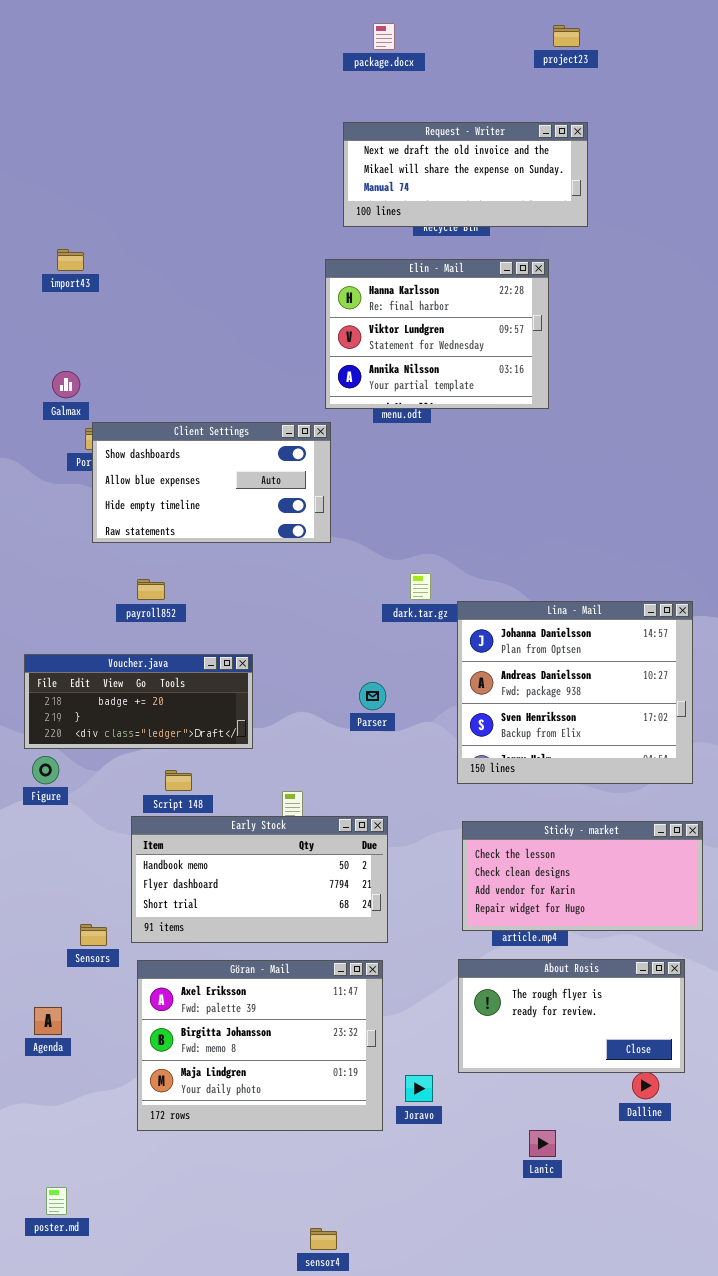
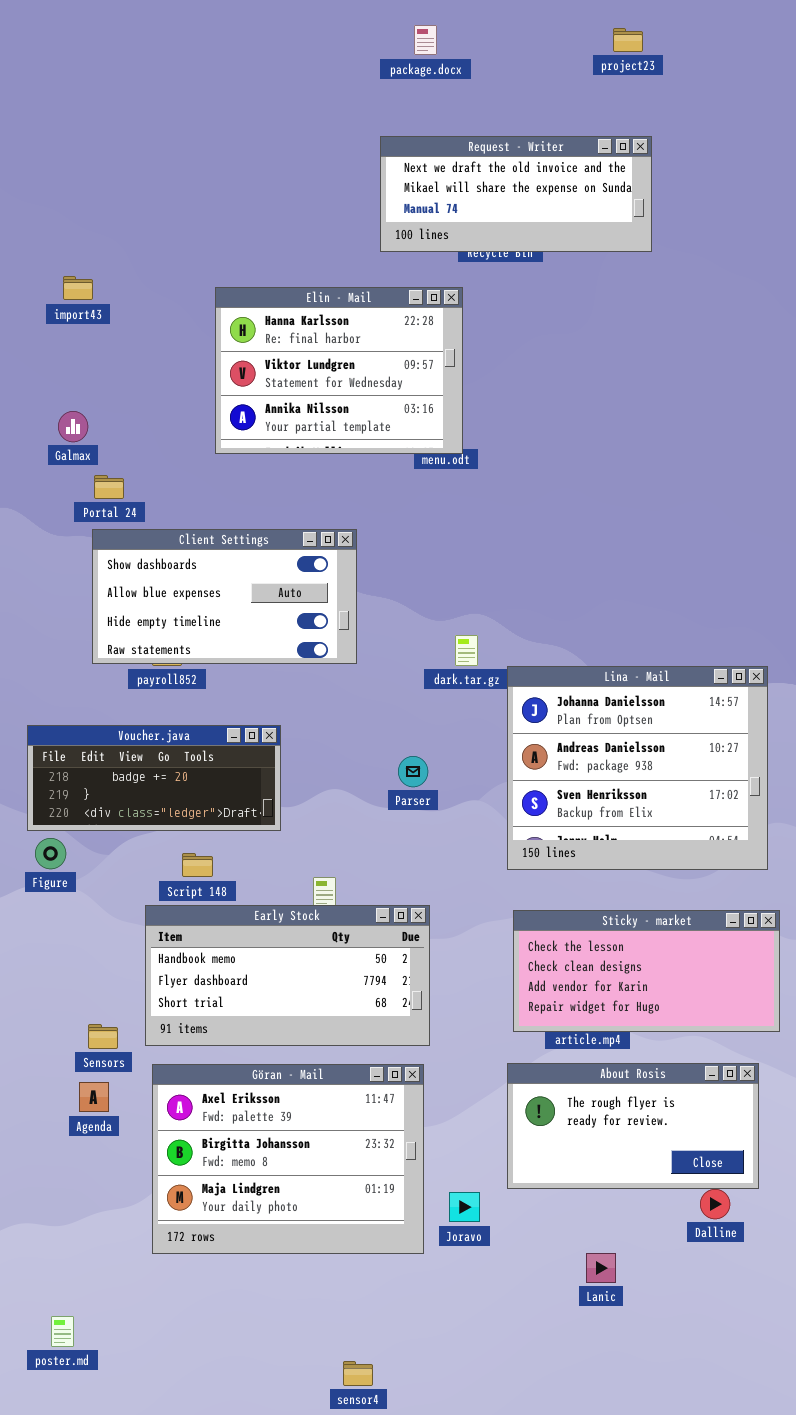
Elin - Mail: [325,259,549,409] -> [215,287,463,454], moved
Client Settings: [92,422,331,543] -> [92,529,357,664], moved
Agenda: [34,1007,62,1035] -> [79,1082,109,1112], moved

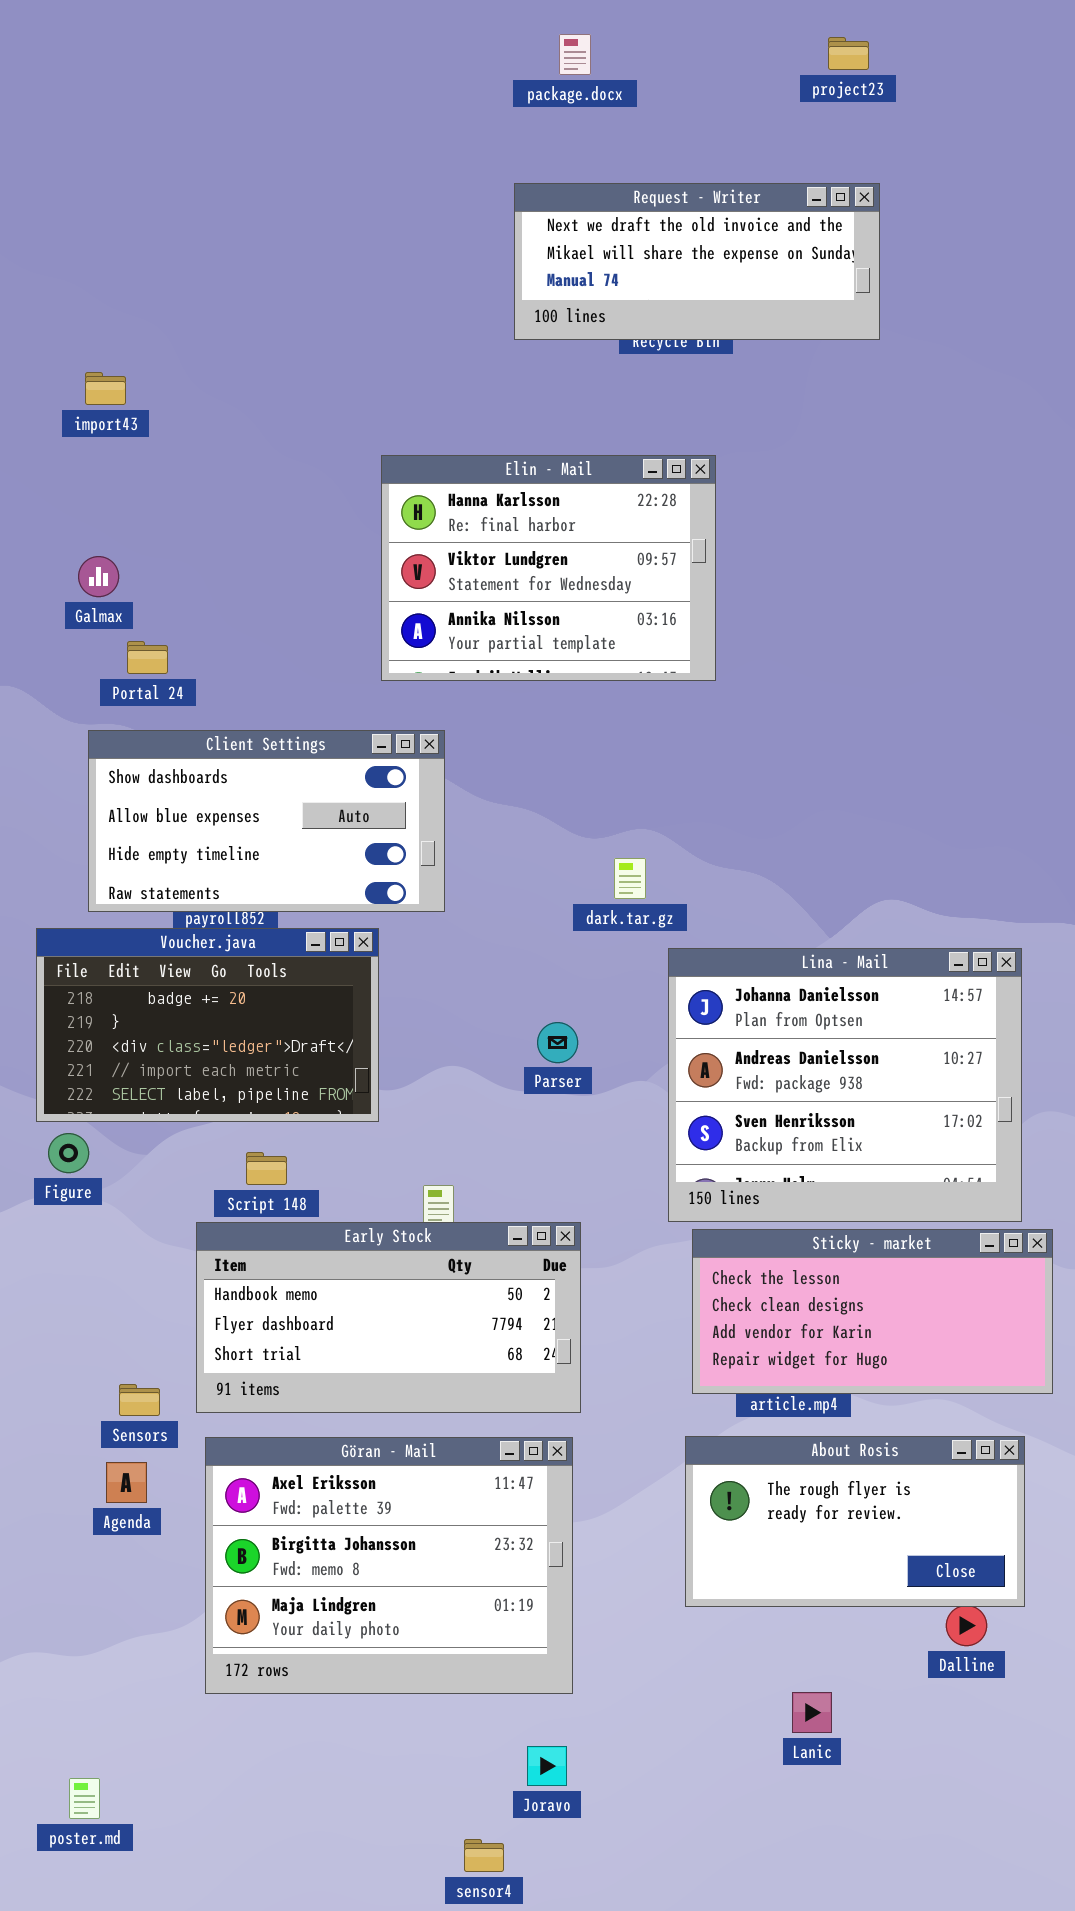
Elin - Mail: [215,287,463,454] -> [381,455,716,681], moved
Client Settings: [92,529,357,664] -> [88,730,445,912], moved
Lina - Mail: [507,666,768,870] -> [668,948,1022,1222], moved
Voucher.java: [27,725,281,831] -> [36,928,379,1122], resized
Joravo: [449,1192,480,1222] -> [527,1746,567,1786], moved

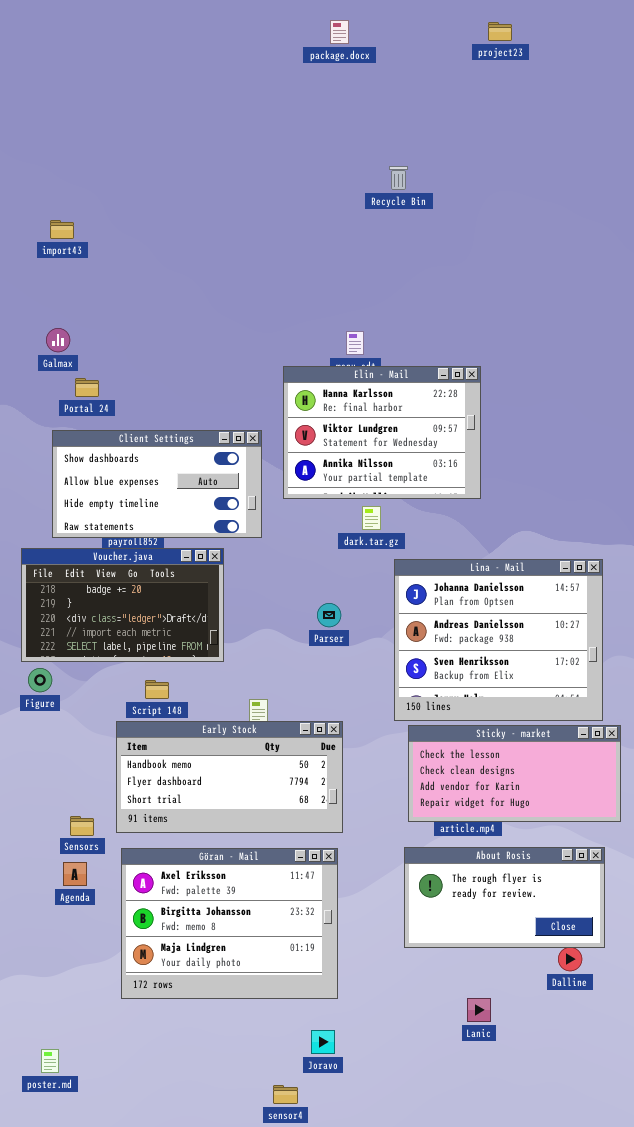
Request - Writer: [514,183,880,340] -> none, closed
Elin - Mail: [381,455,716,681] -> [283,366,481,499], moved

